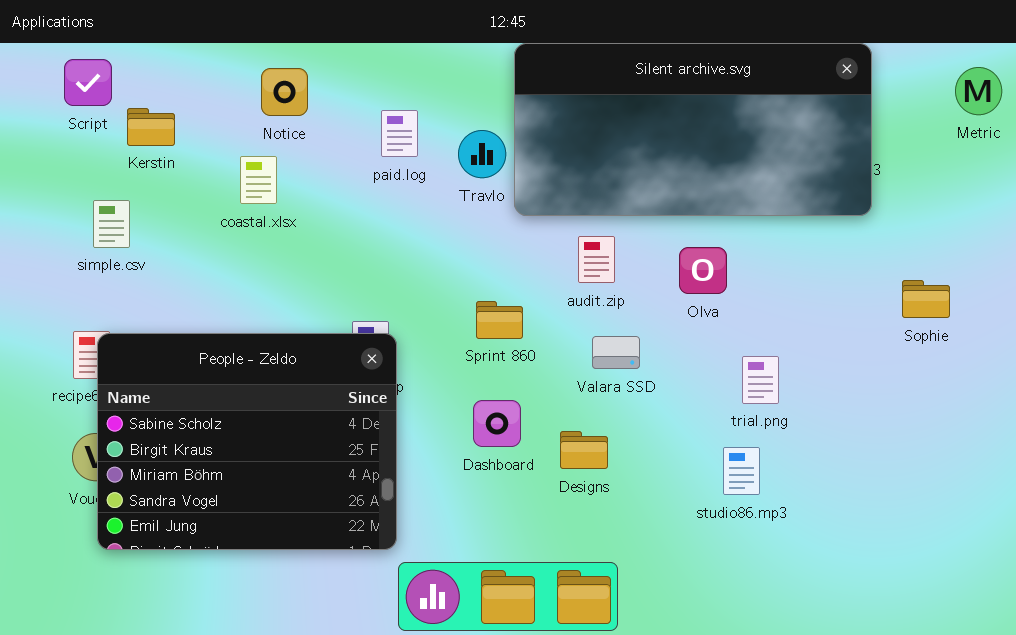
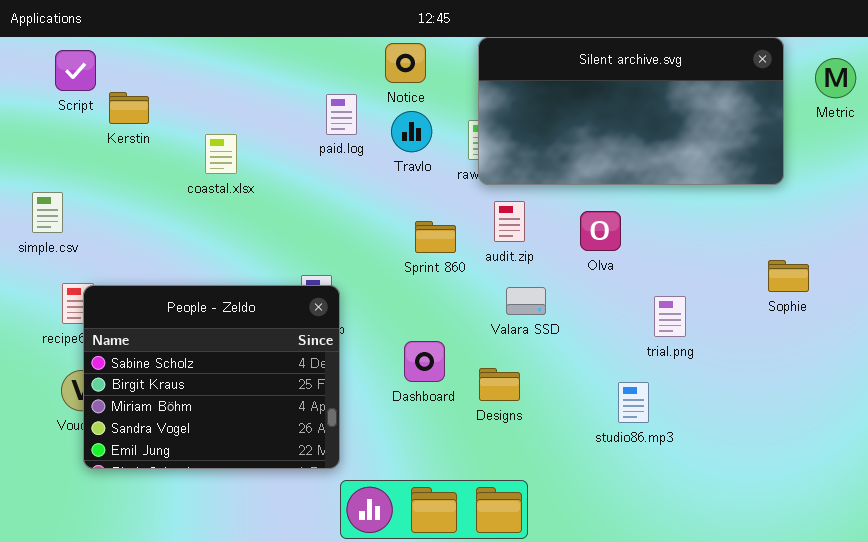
Silent archive.svg: [514,43,872,216] -> [478,37,784,185], moved
Notice: [261,68,308,116] -> [385,43,426,83], moved
simple.csv: [93,200,130,248] -> [32,192,63,233], moved
Sophie: [902,280,950,318] -> [768,260,809,292], moved
Sprint 860: [476,301,523,339] -> [415,221,456,253], moved
trial.png: [742,356,779,404] -> [654,296,686,337], moved

